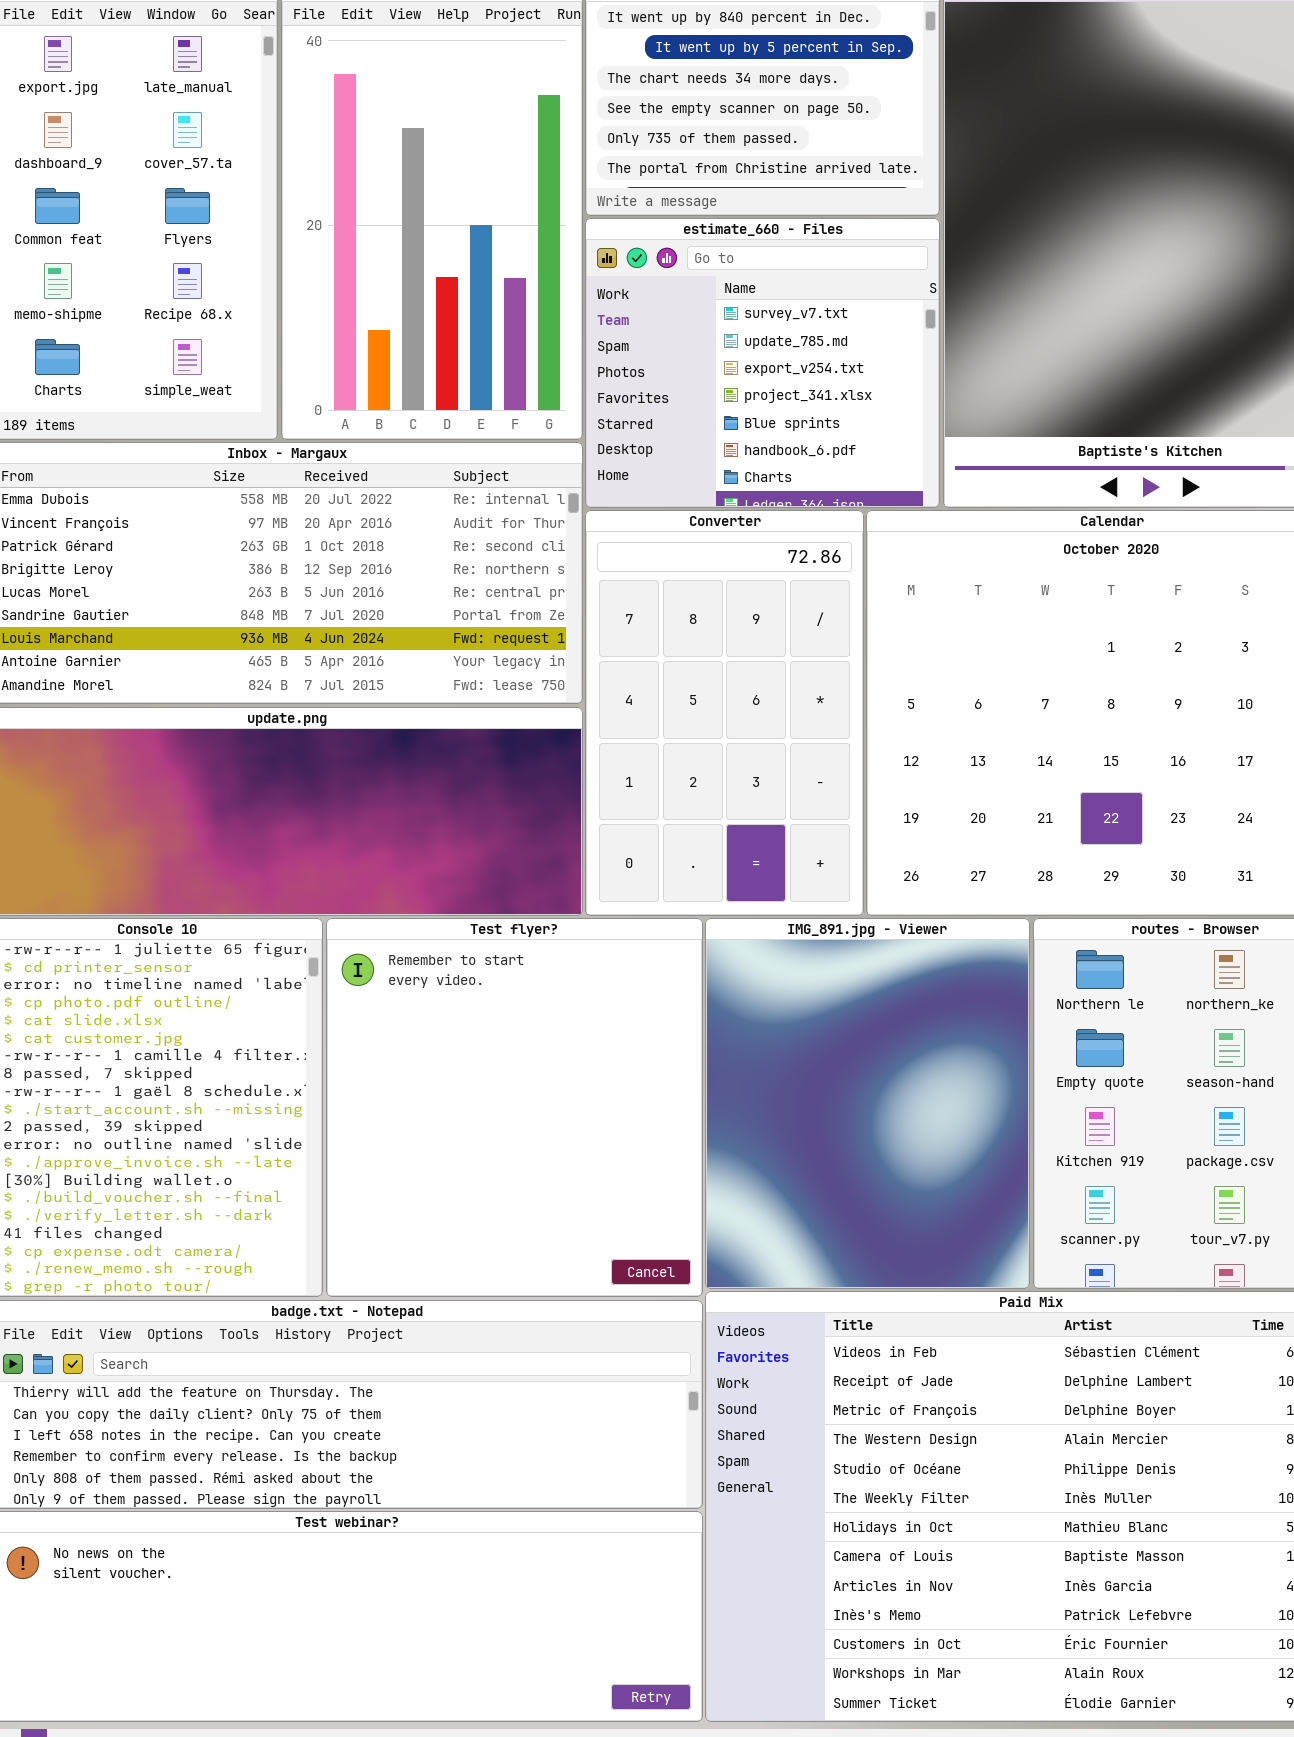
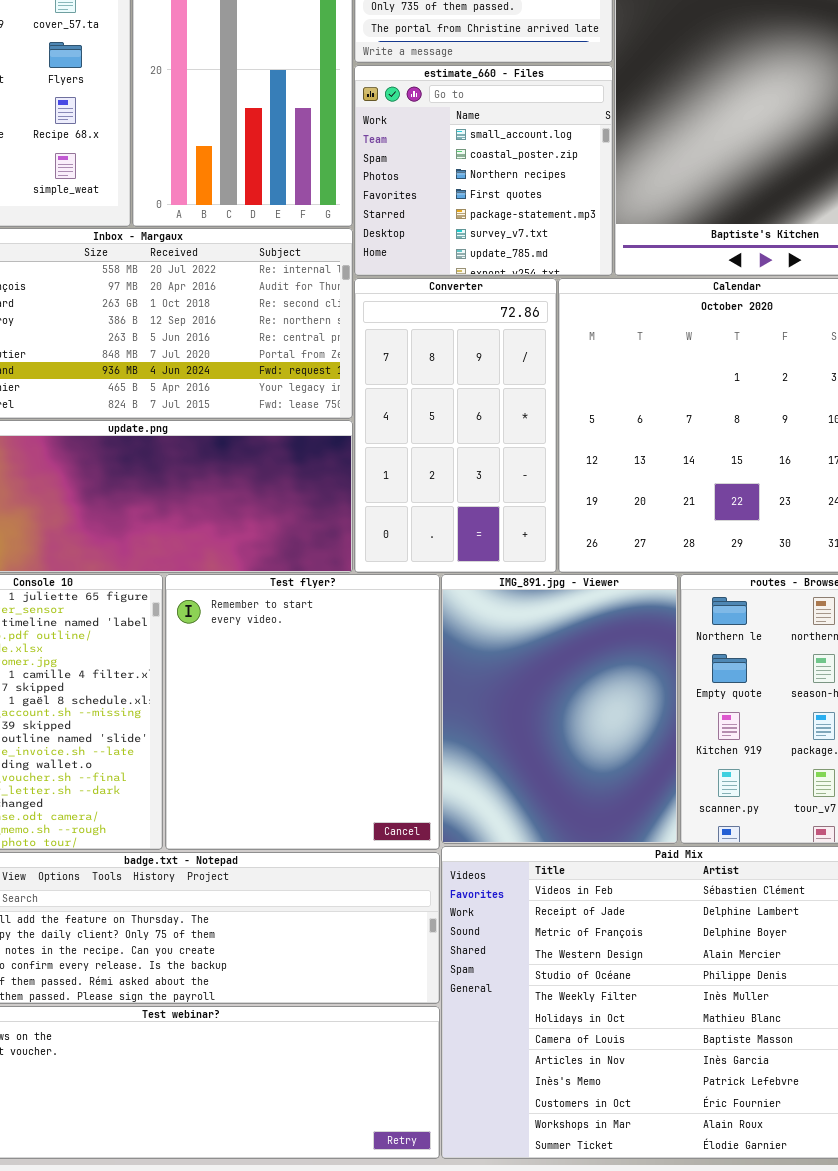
estimate_660 - Files: [585,218,940,508] -> [354,65,613,276], scrolled up 5 rows

